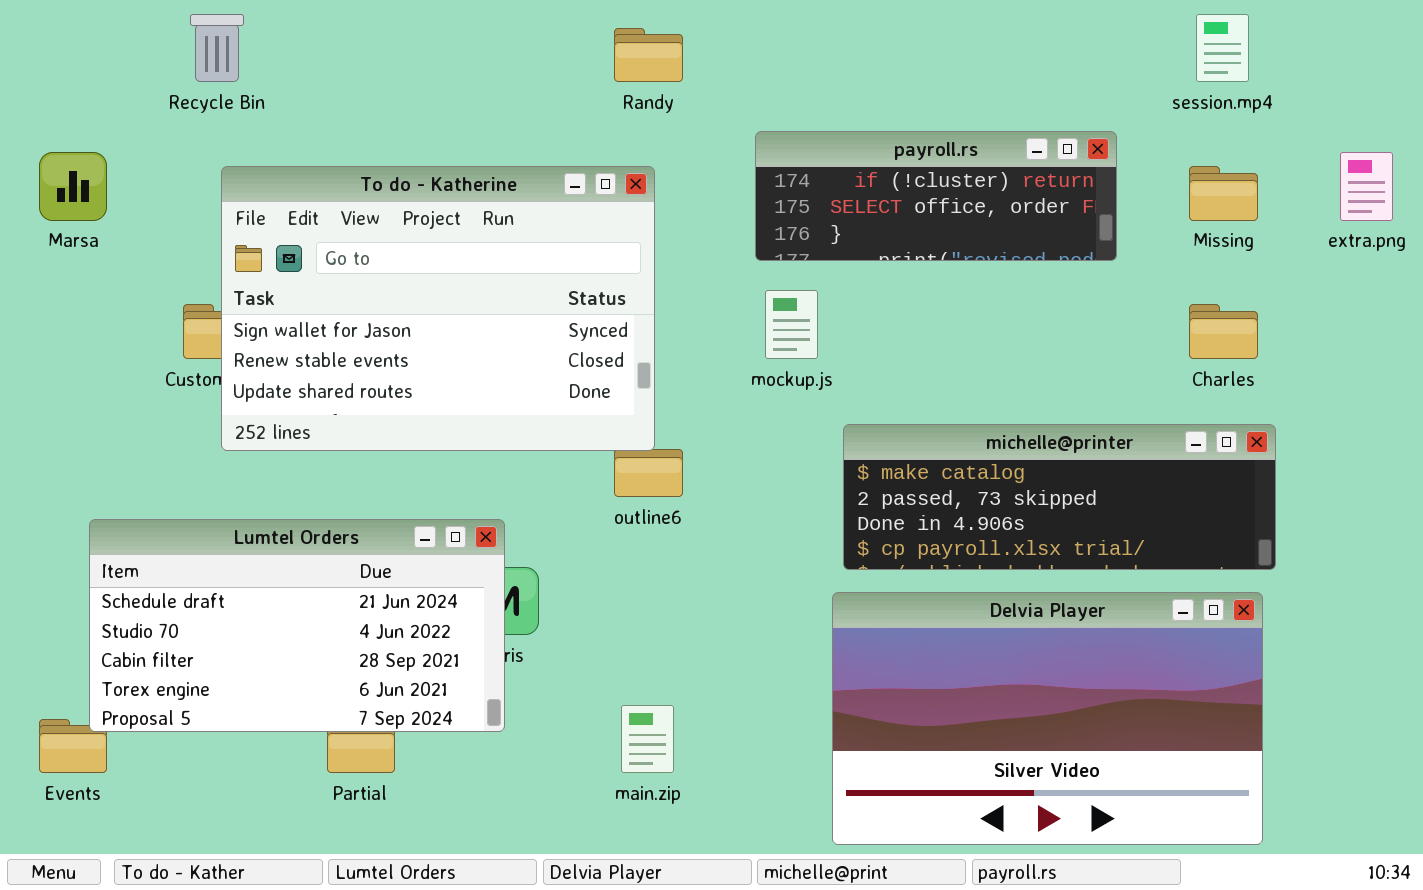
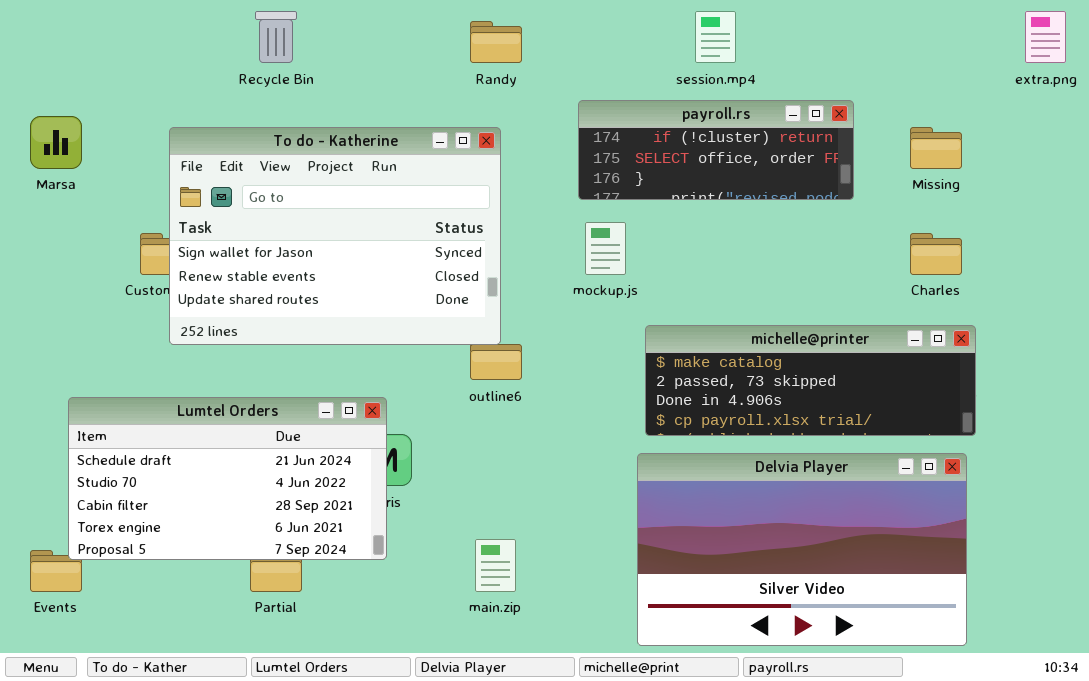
Recycle Bin: [190,14,244,82] -> [255,11,297,63], moved
session.mp4: [1196,14,1249,82] -> [695,11,736,63], moved
extra.png: [1340,152,1393,221] -> [1025,11,1066,63], moved

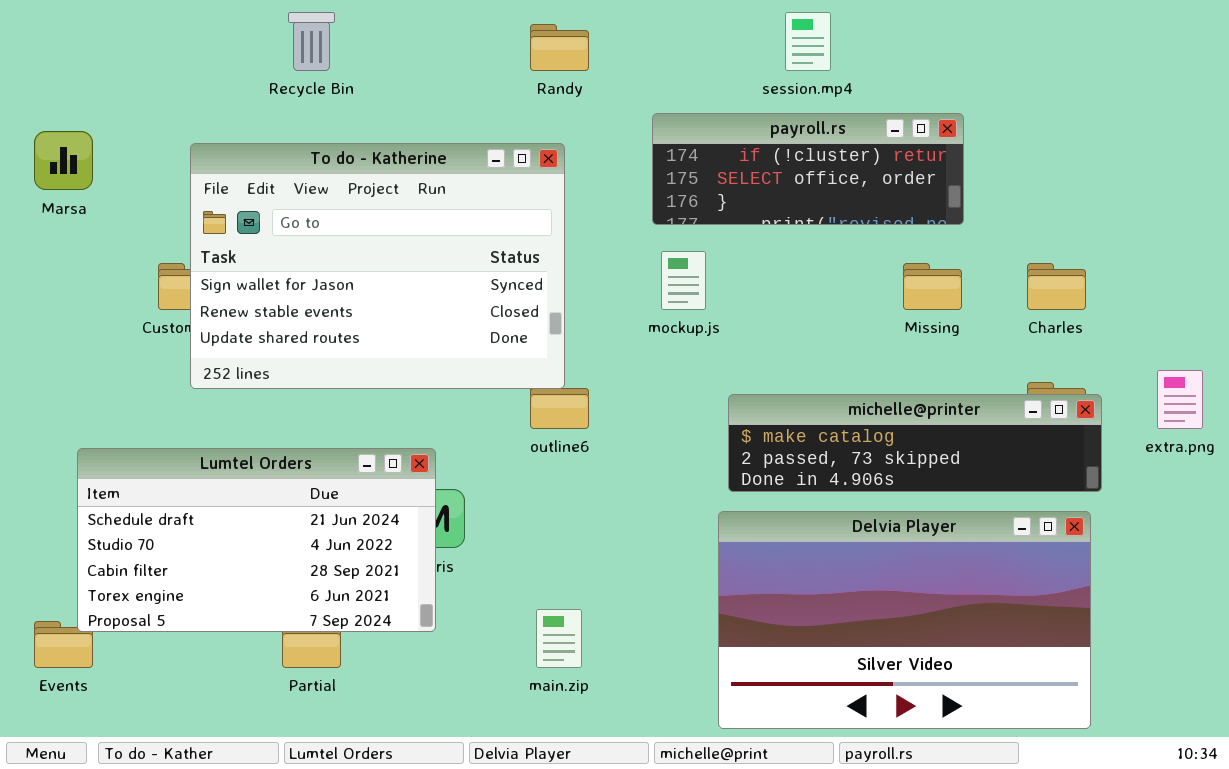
extra.png: [1025,11,1066,63] -> [1157,370,1203,429], moved
Missing: [910,127,962,169] -> [903,263,962,310], moved
michelle@printer: [645,325,976,436] -> [728,394,1102,492], resized

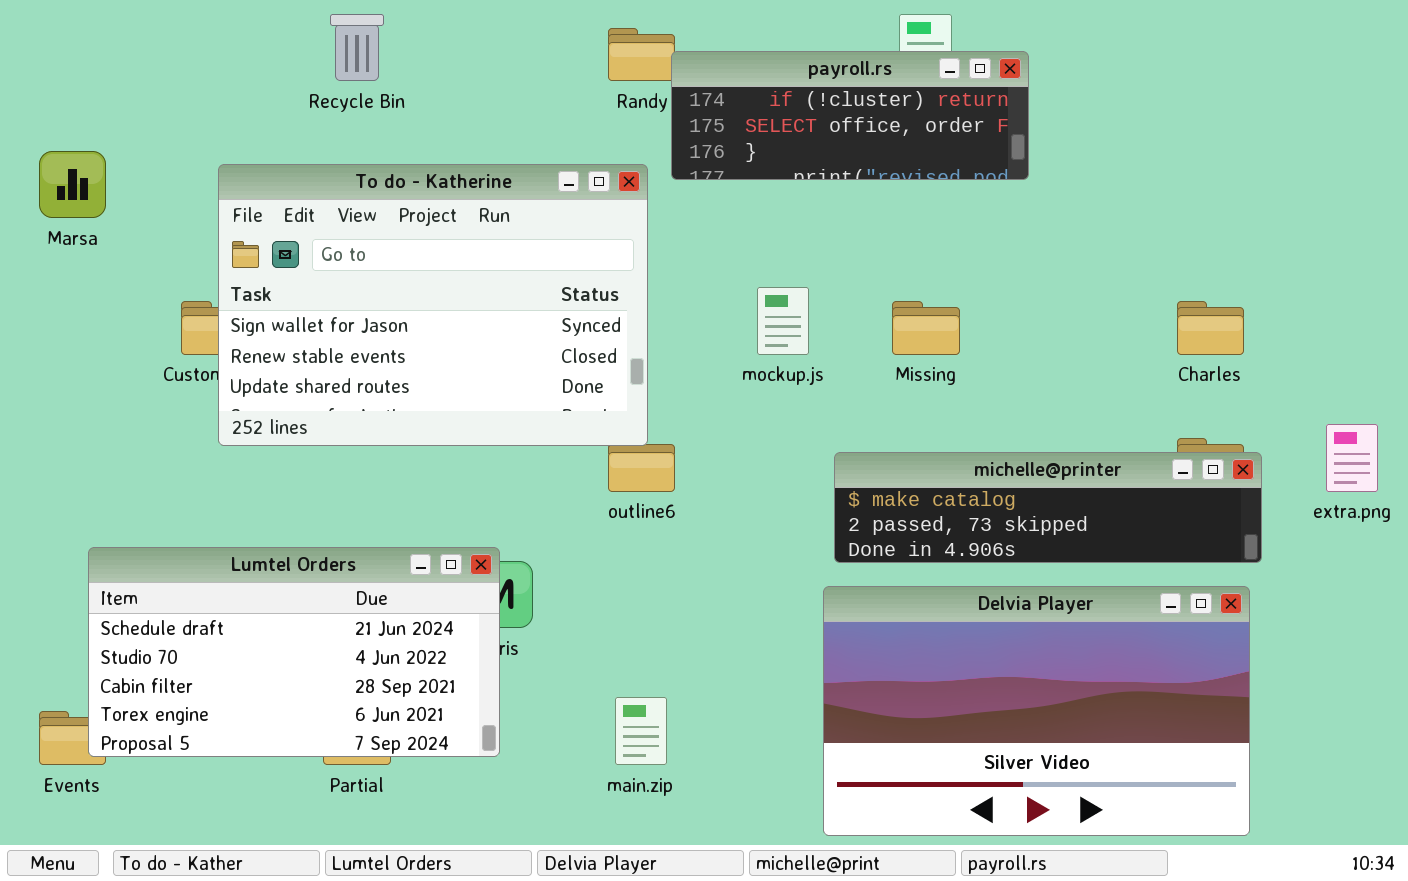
payroll.rs: [652,113,964,225] -> [671,51,1029,180], moved
Missing: [903,263,962,310] -> [892,301,960,355], moved
Lumtel Orders: [77,448,436,632] -> [88,547,500,757], moved

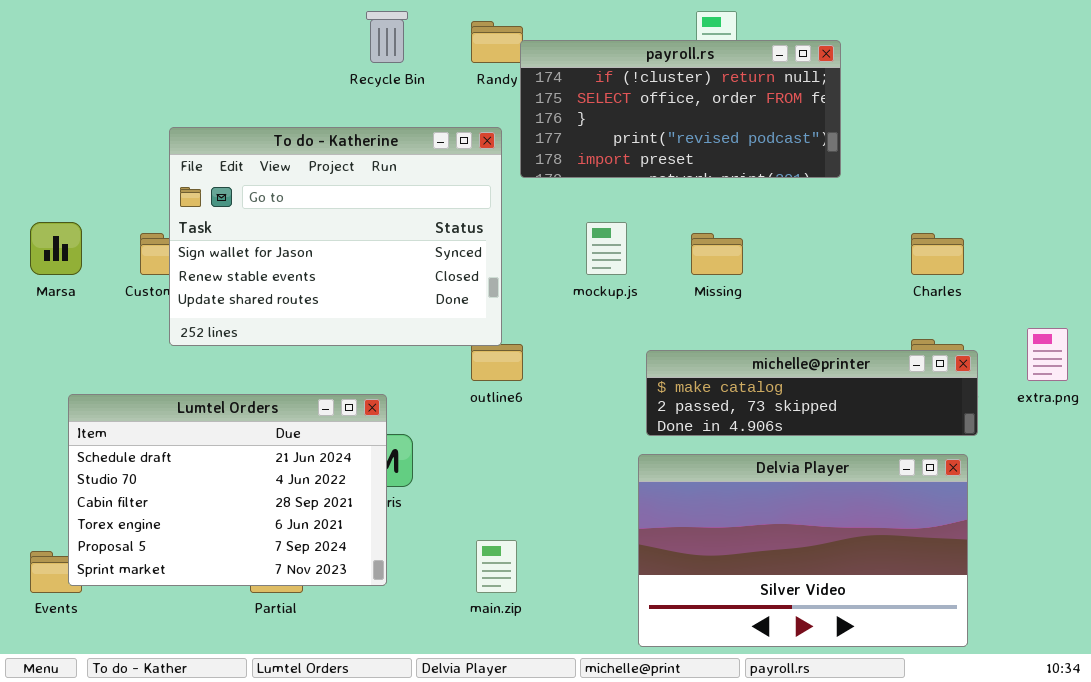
Recycle Bin: [330,14,384,81] -> [366,11,408,63], moved
payroll.rs: [671,51,1029,180] -> [520,40,841,178], resized
Marsa: [39,151,106,218] -> [30,222,82,275], moved
Lumtel Orders: [88,547,500,757] -> [68,394,387,586], resized

